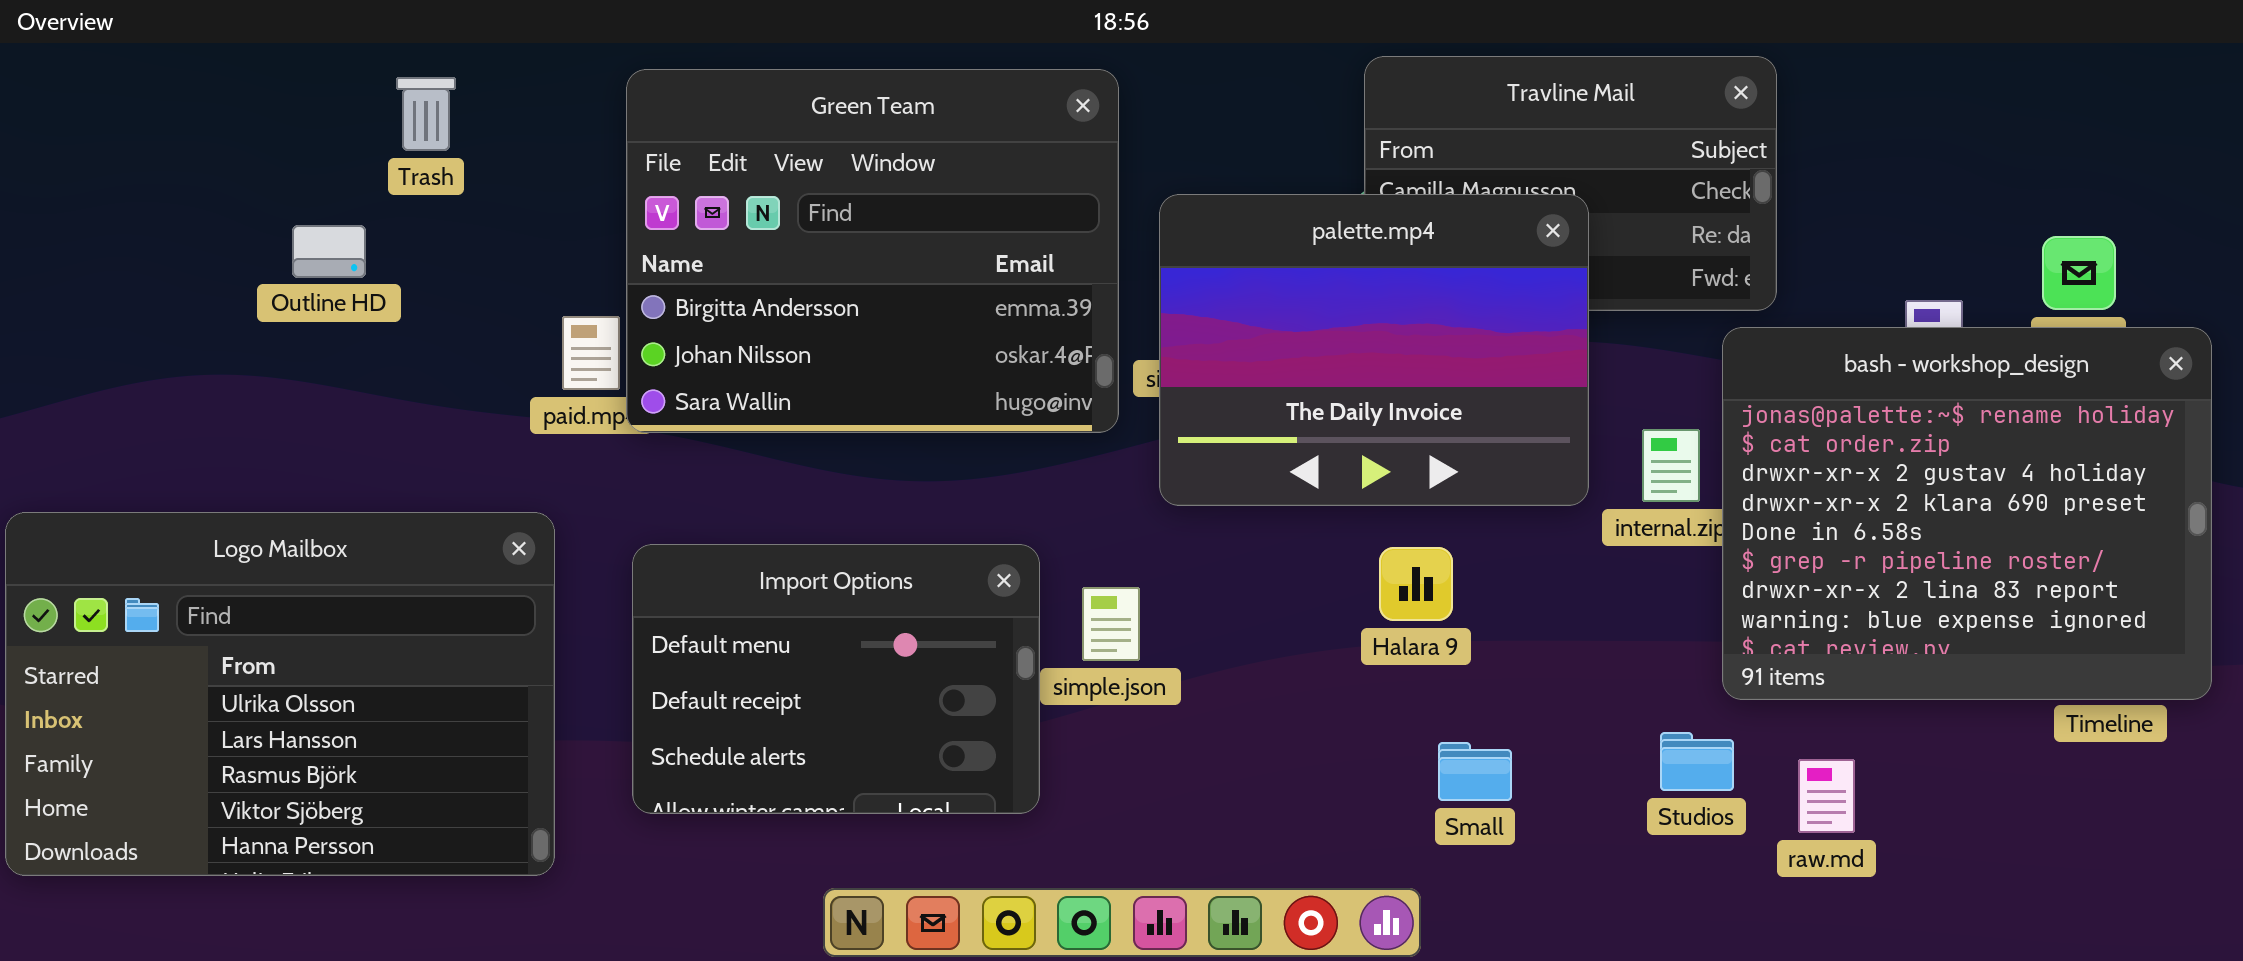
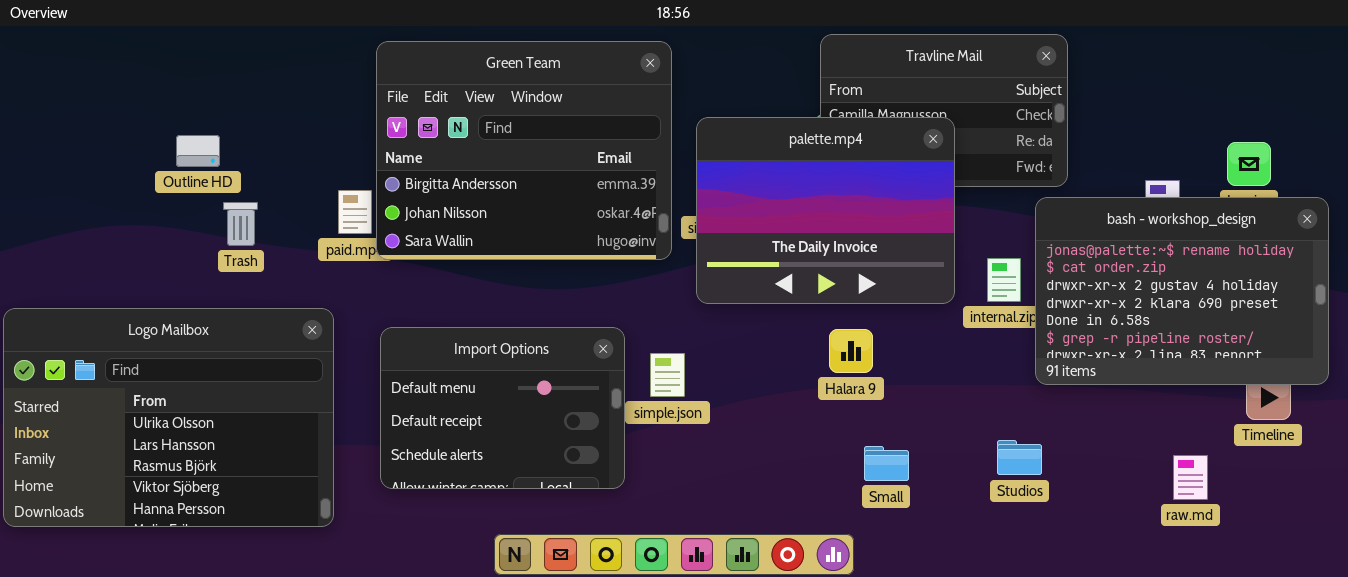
Trash: [396,77,456,151] -> [223,202,258,246], moved
bash - workshop_design: [1722,327,2212,700] -> [1035,197,1329,385], resized
raw.md: [1798,759,1855,833] -> [1173,455,1208,500], moved

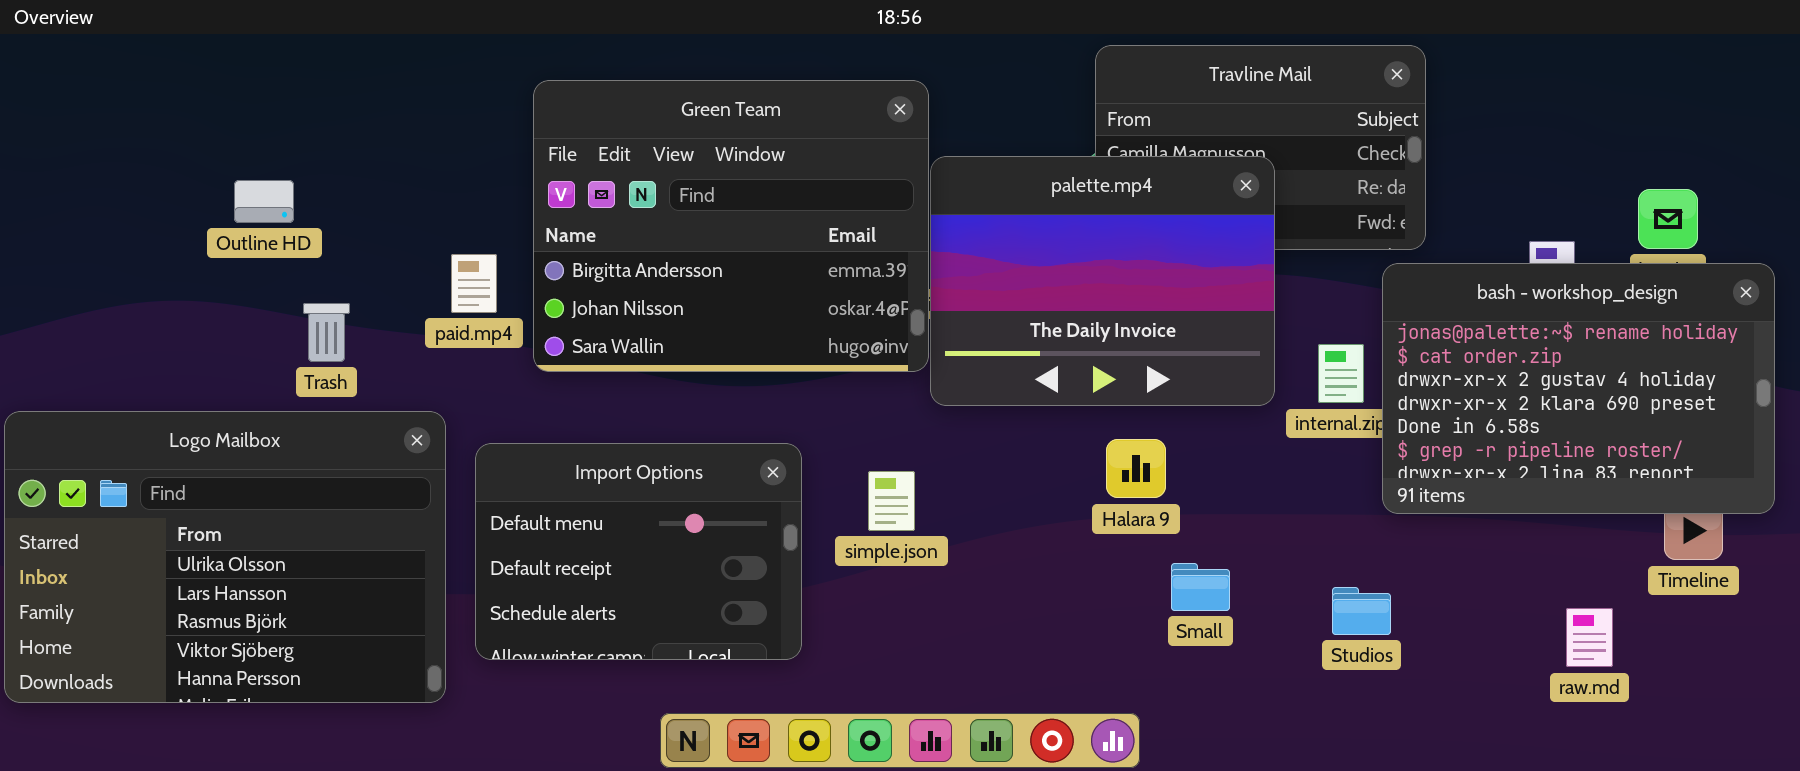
Green Team: [376,41,672,260] -> [533,80,929,372], moved
Trash: [223,202,258,246] -> [303,303,350,362], moved
Import Options: [380,327,625,489] -> [475,443,802,660], moved
Small: [864,446,909,481] -> [1171,563,1230,611], moved

